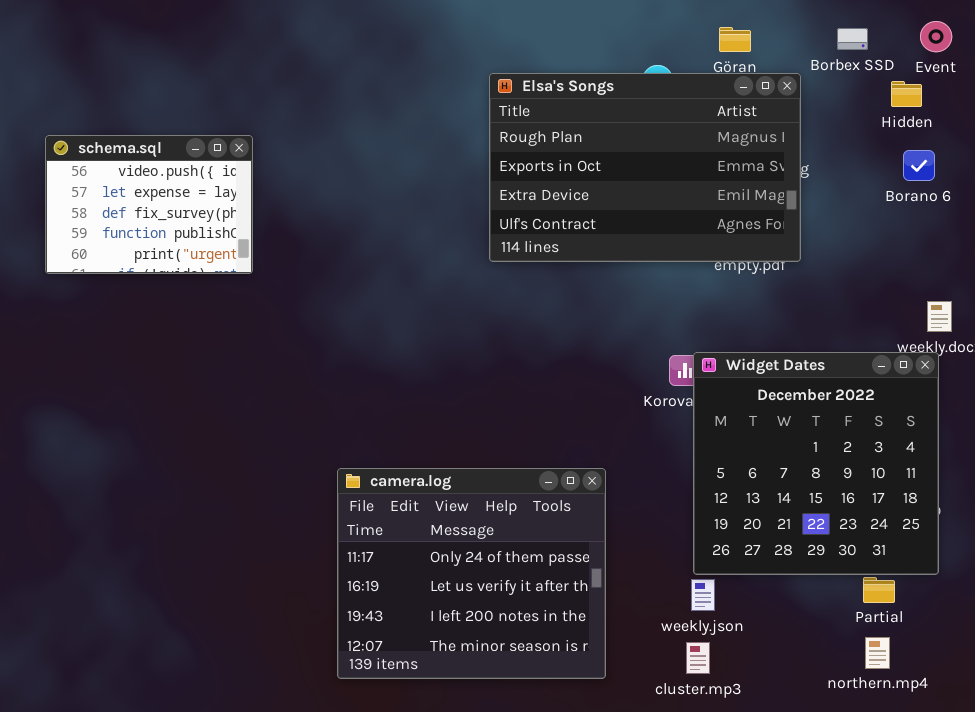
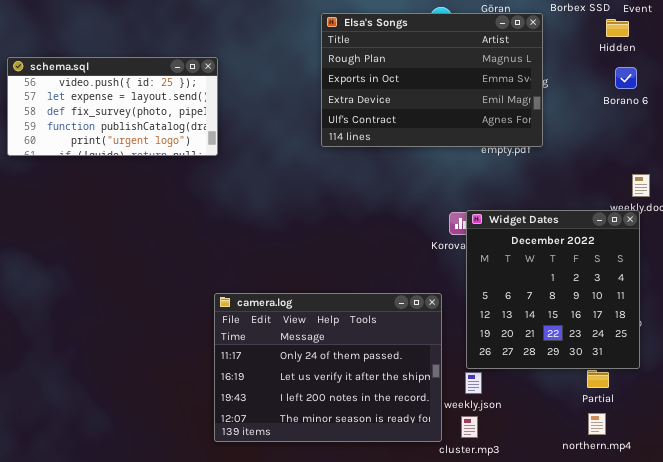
schema.sql: [45,135,253,274] -> [7,57,218,156], resized
camera.log: [337,468,606,679] -> [214,293,442,442], resized

